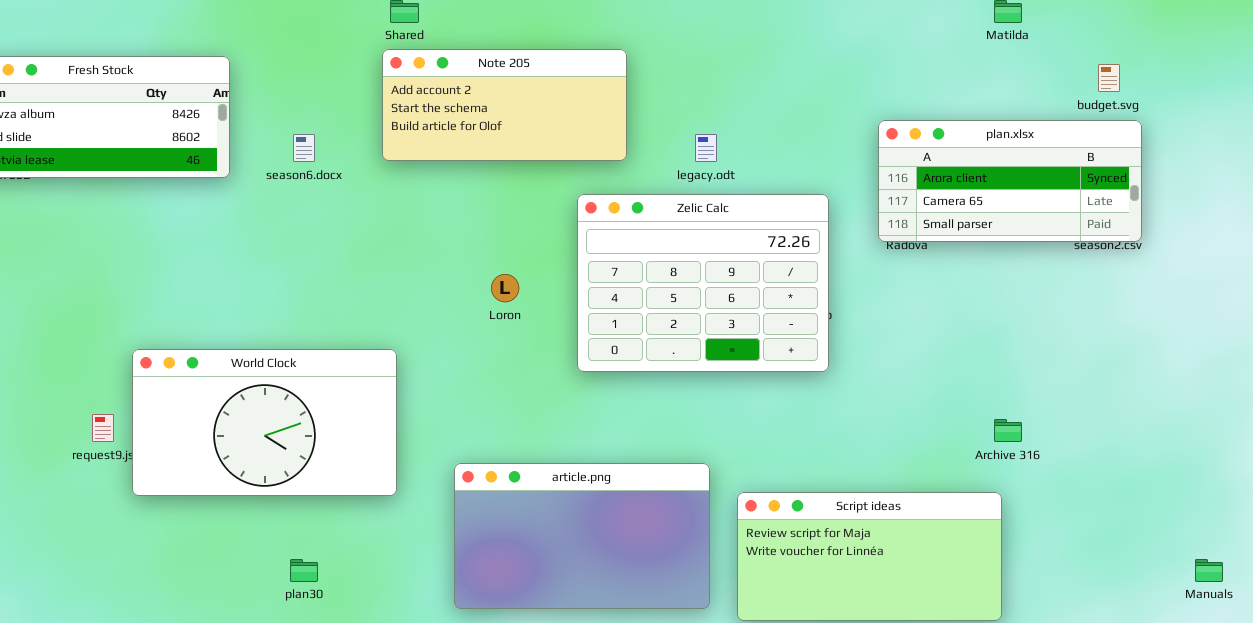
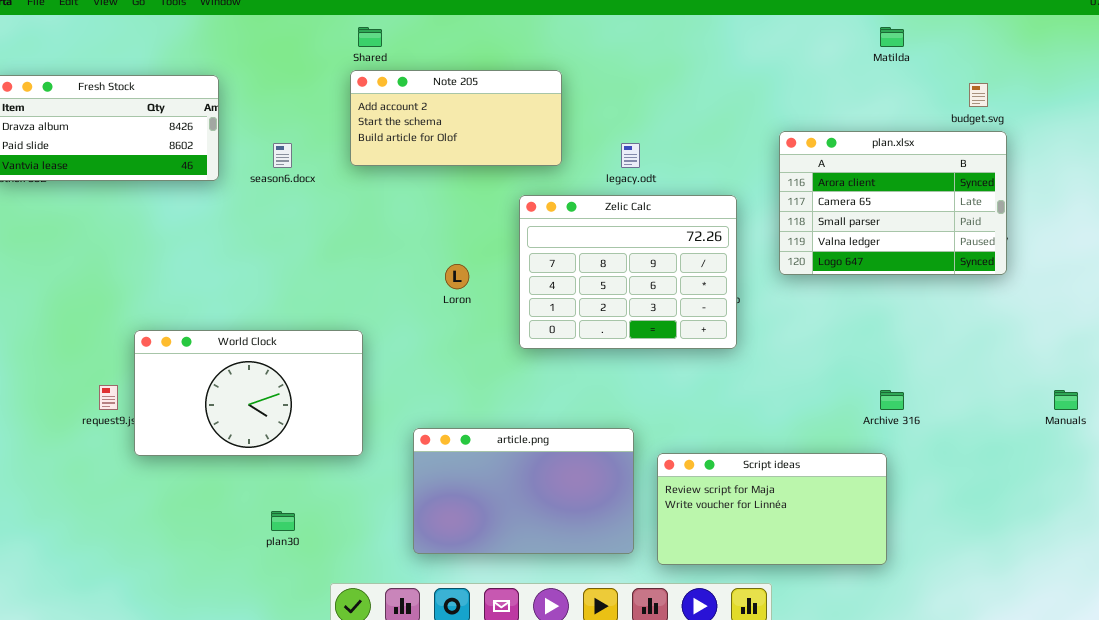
plan.xlsx: [878,120,1142,242] -> [779,131,1007,275], resized
Manuals: [1195,559,1223,582] -> [1054,390,1078,410], moved

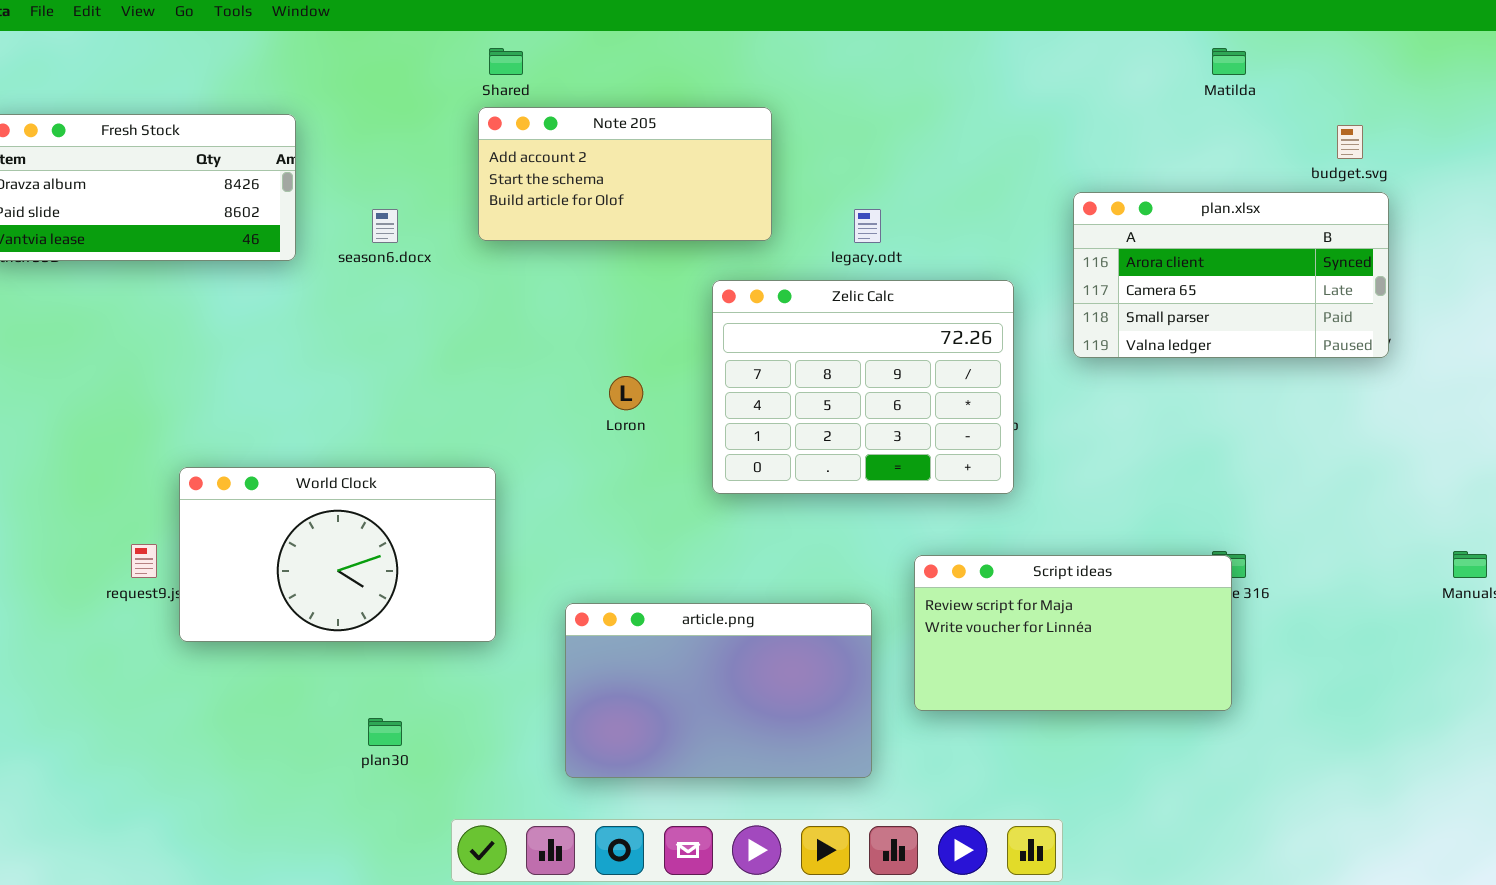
plan.xlsx: [779,131,1007,275] -> [1073,192,1389,358], resized
Script ideas: [657,453,887,565] -> [914,555,1232,711], moved

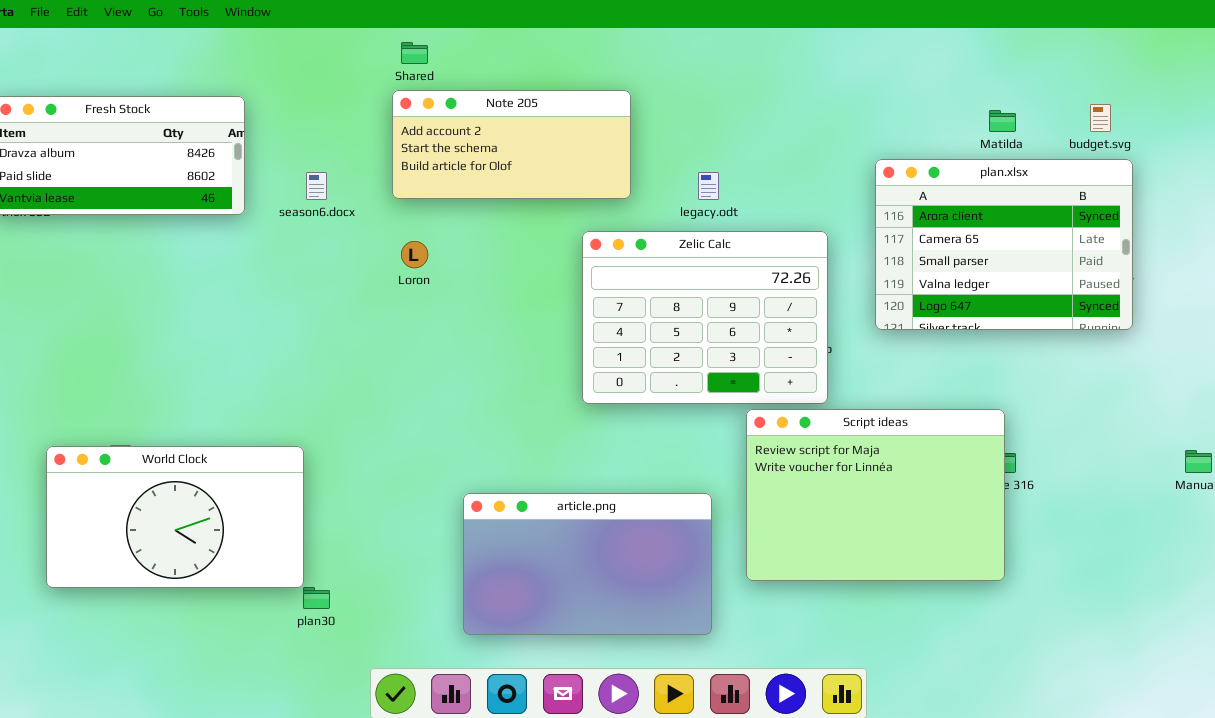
Matilda: [1212,48,1246,75] -> [989,110,1016,132], moved
plan.xlsx: [1073,192,1389,358] -> [875,159,1133,330], resized
Loron: [609,376,643,410] -> [401,241,428,268], moved
World Clock: [179,467,496,642] -> [46,446,304,588], moved
Script ideas: [914,555,1232,711] -> [746,409,1005,581], resized

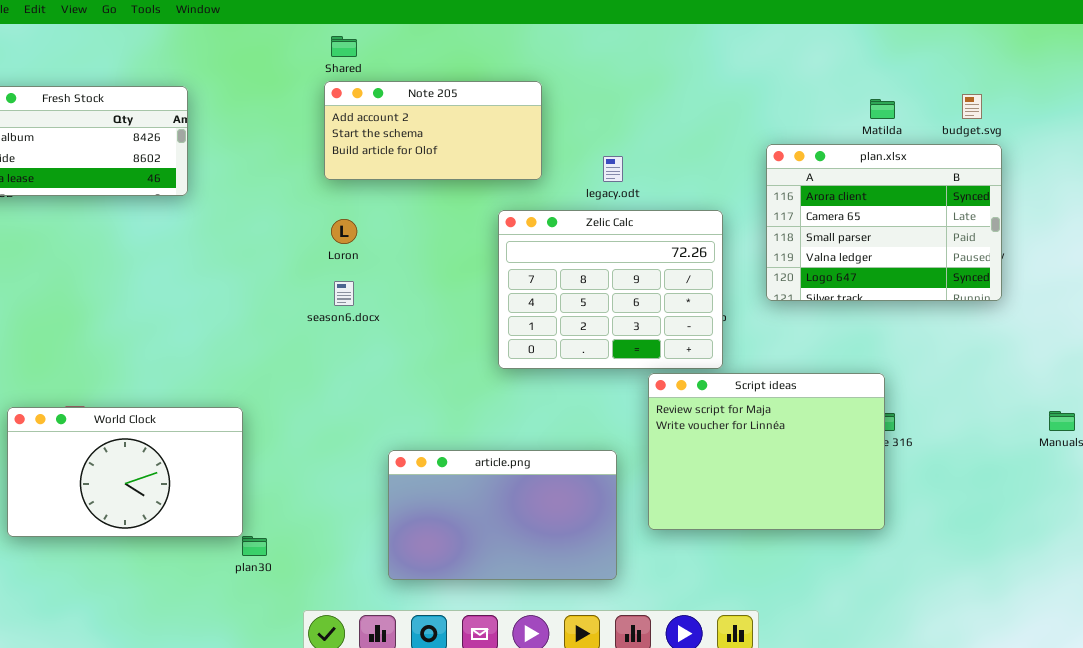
season6.docx: [306,172,327,200] -> [334,281,354,306], moved

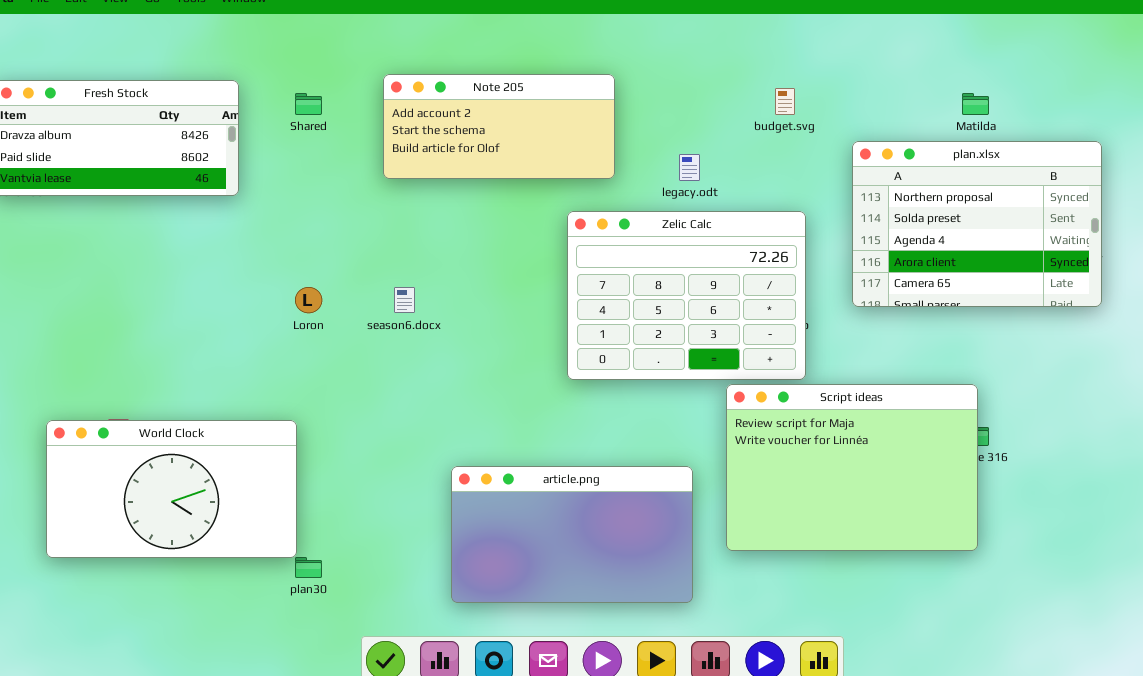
Shared: [331,36,357,57] -> [295,93,322,115], moved
budget.svg: [962,94,982,119] -> [775,88,795,115], moved
plan.xlsx: [766,144,1002,301] -> [852,141,1102,307], scrolled up 3 rows
Loron: [331,219,357,244] -> [295,287,322,313], moved

